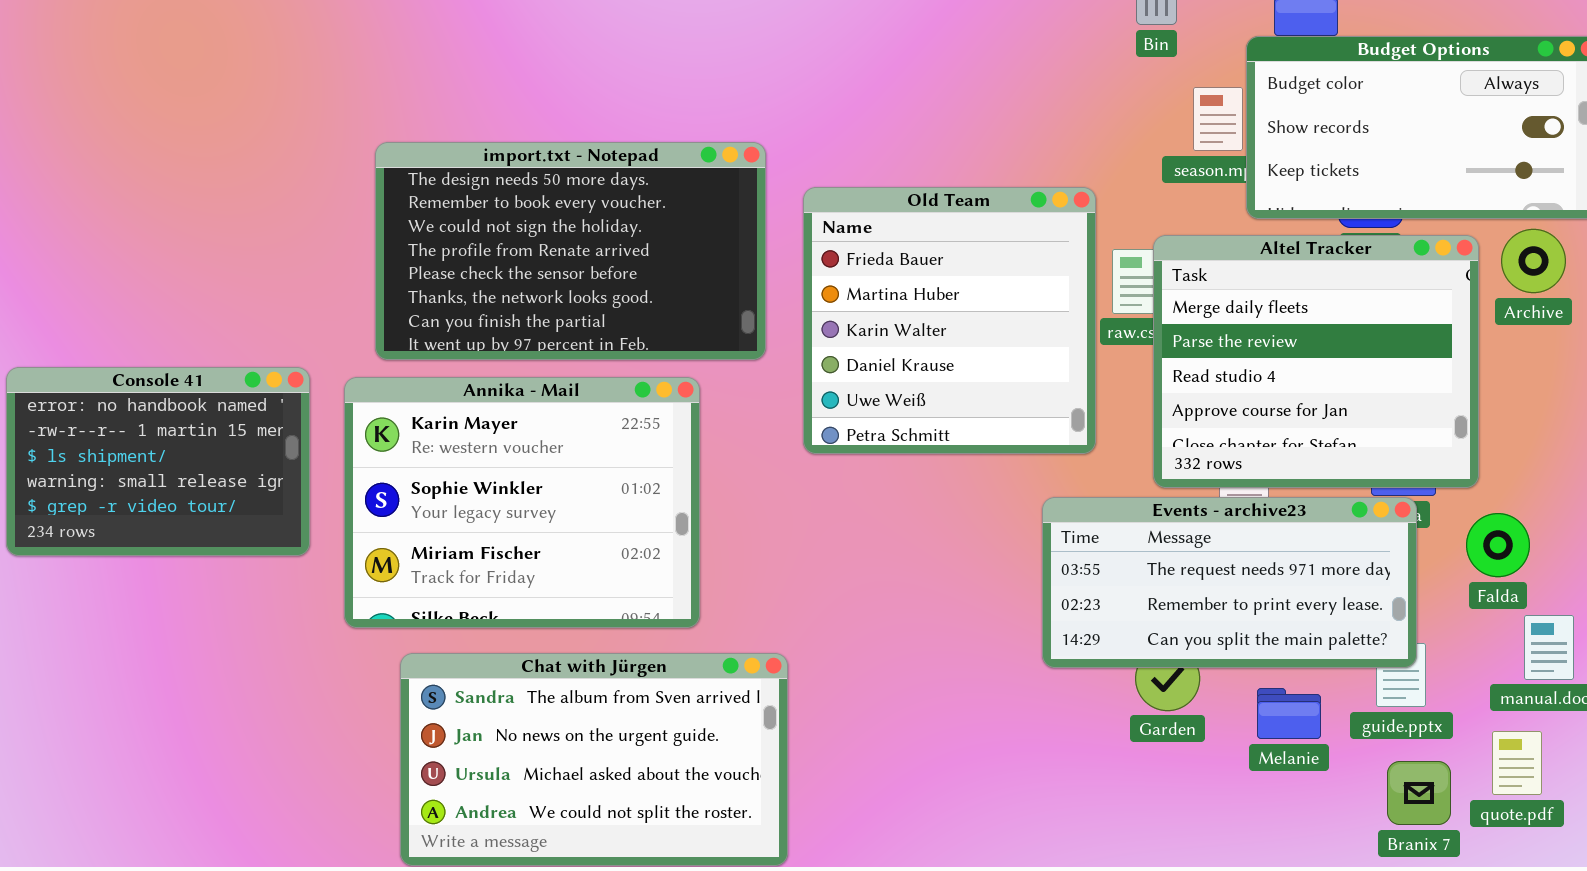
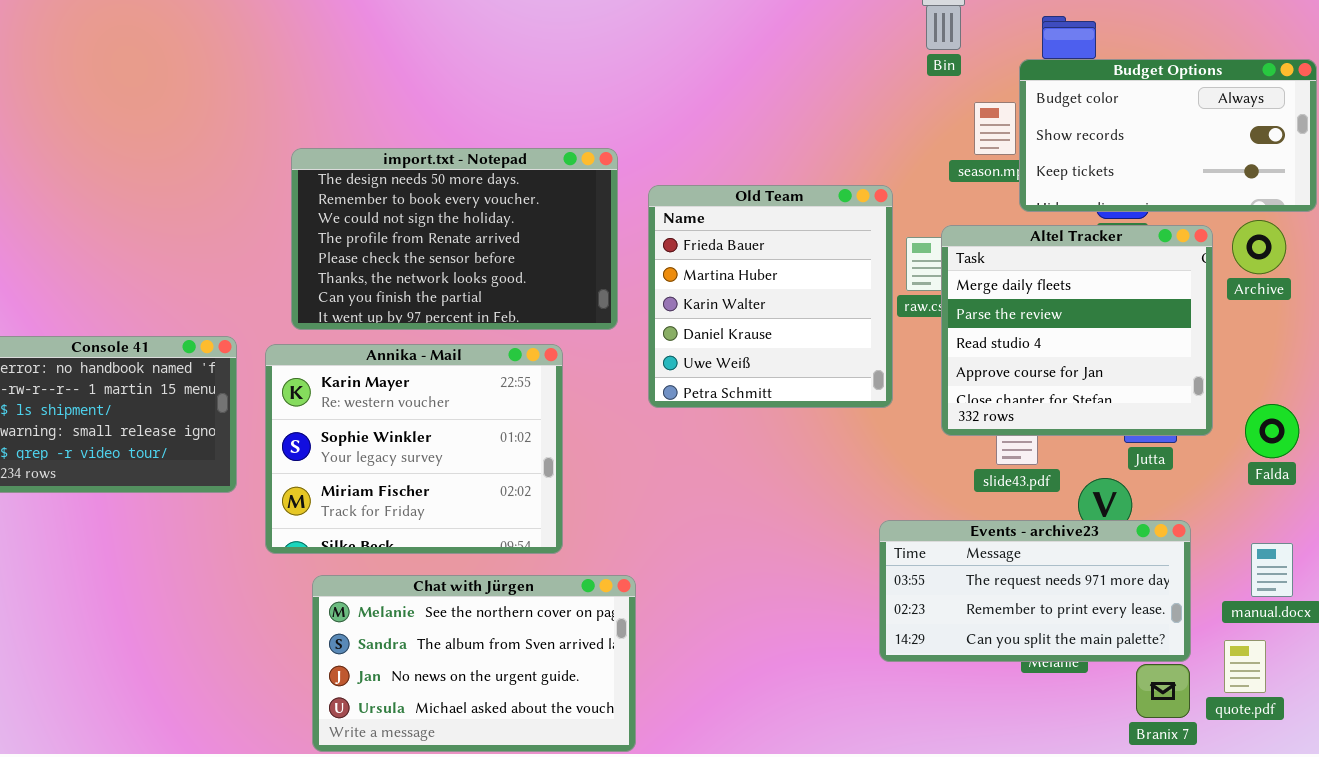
Events - archive23: [1042,497,1417,668] -> [879,520,1191,662], moved
Falda: [1466,513,1530,577] -> [1245,404,1299,458], moved
Chat with Jürgen: [400,653,788,866] -> [312,575,636,752], scrolled up 1 row

